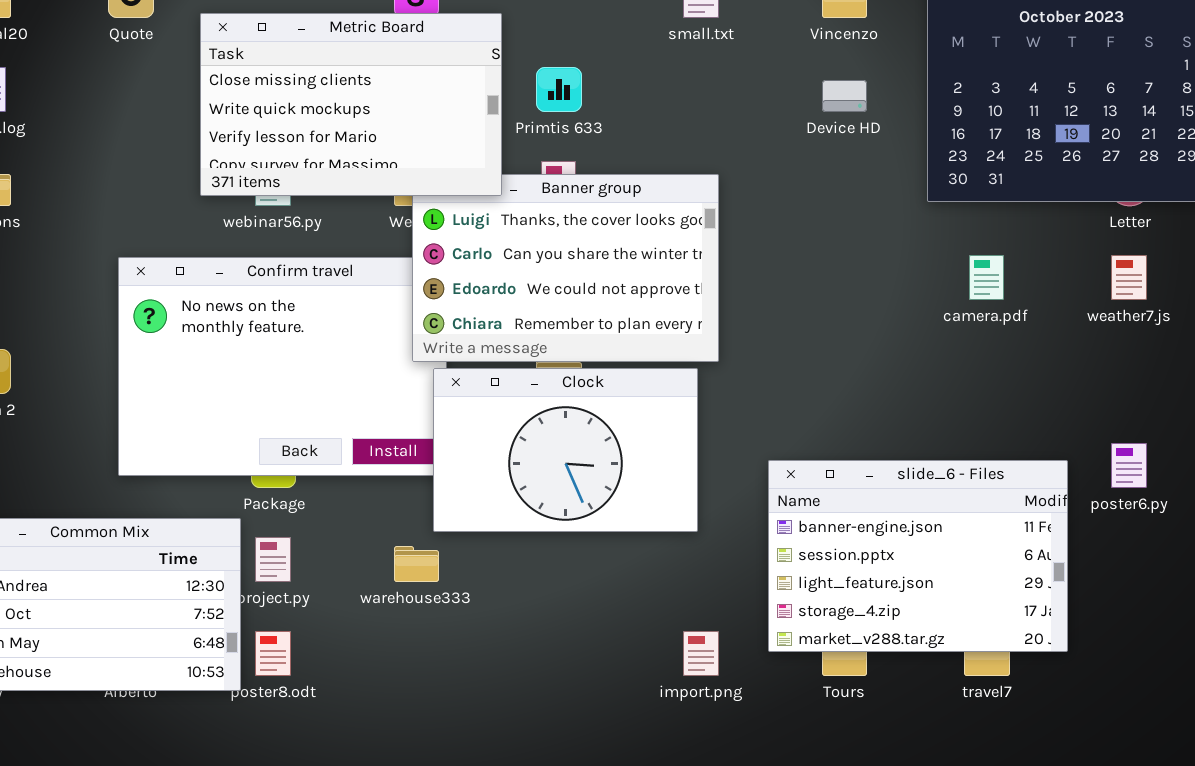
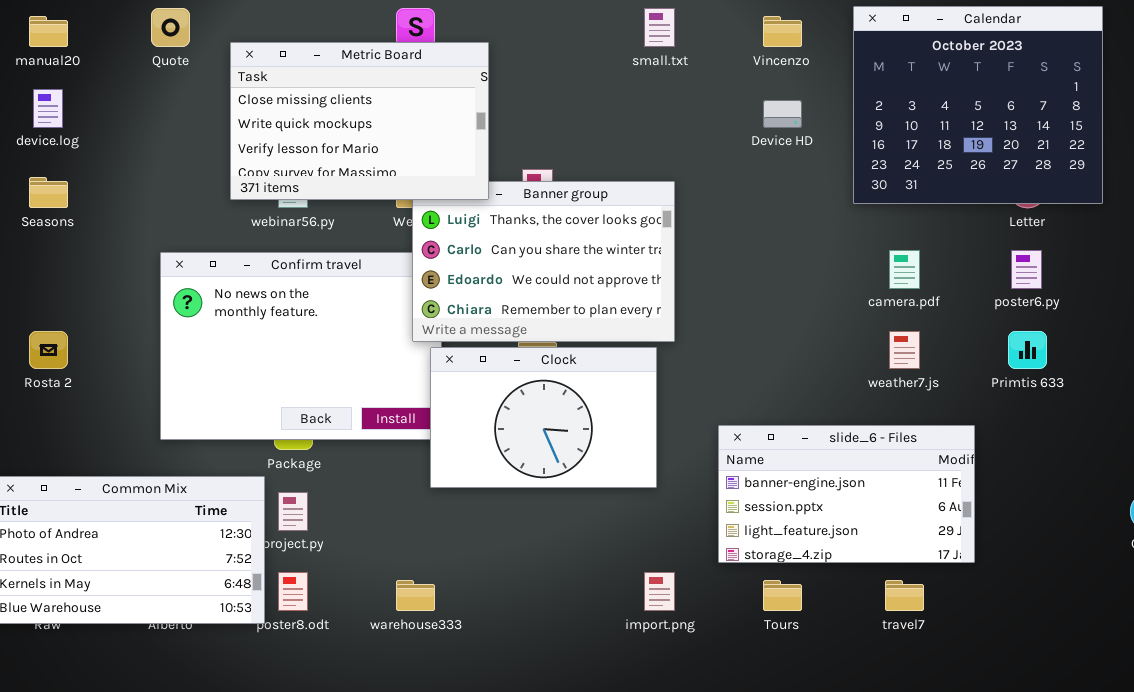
Primtis 633: [536,67,582,112] -> [1008,331,1047,369], moved
weather7.js: [1111,255,1147,300] -> [889,331,920,369], moved
poster6.py: [1111,443,1147,488] -> [1011,250,1042,289], moved
slide_6 - Files: [768,460,1068,652] -> [718,425,975,563], resized
warehouse333: [394,546,439,582] -> [396,580,435,611], moved

